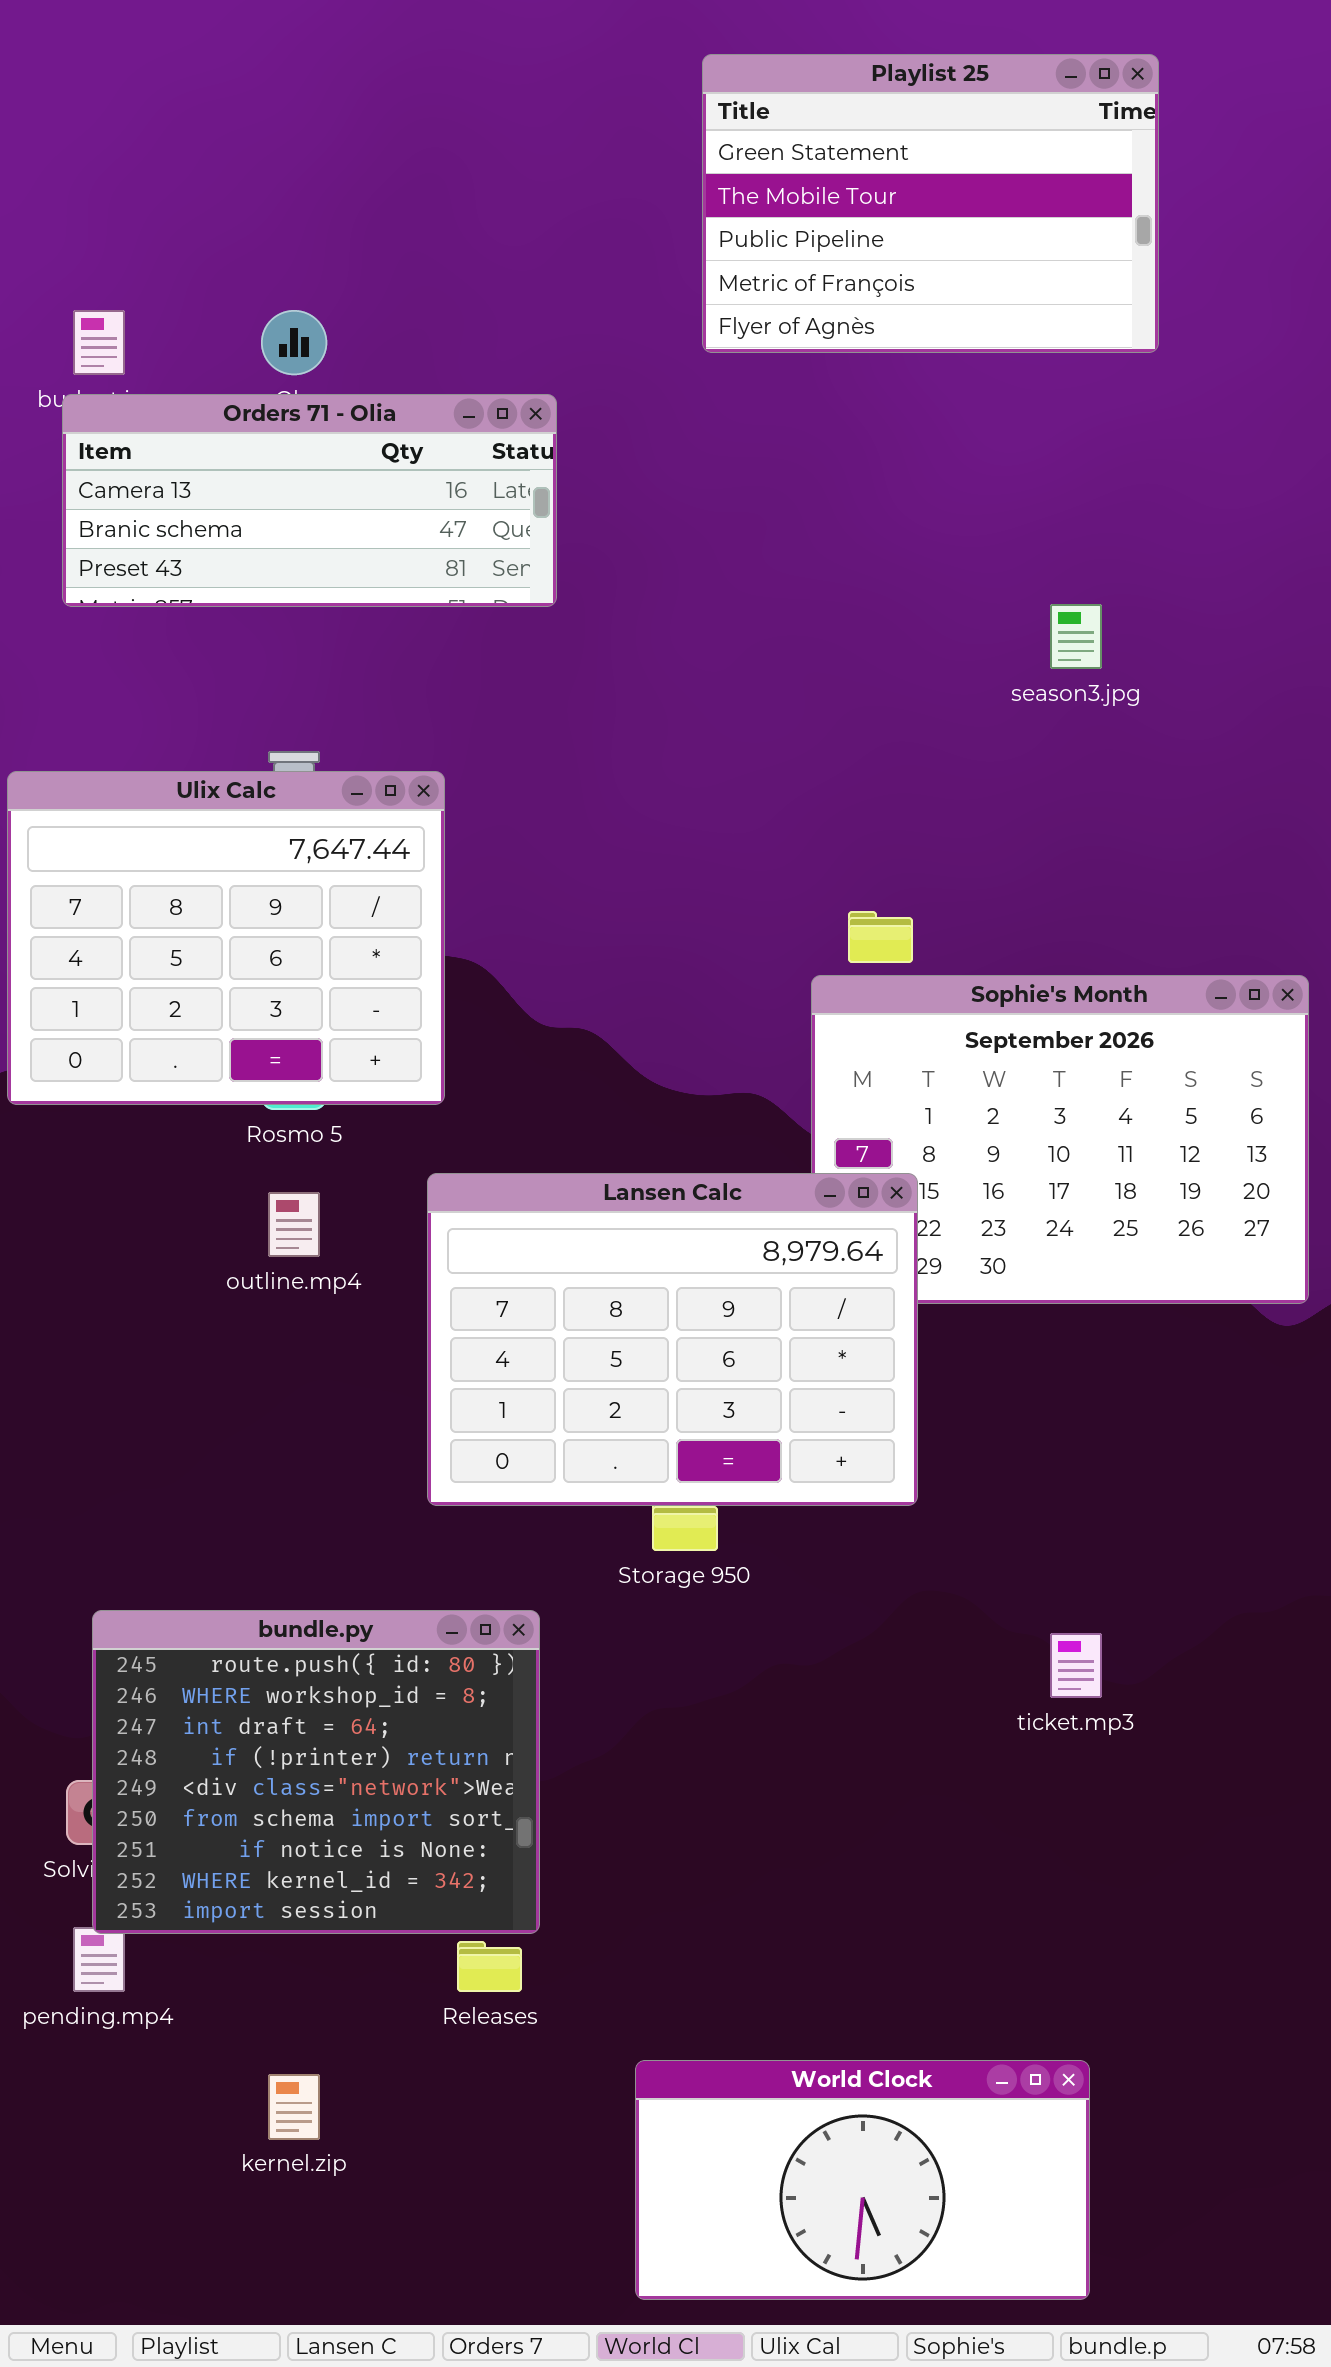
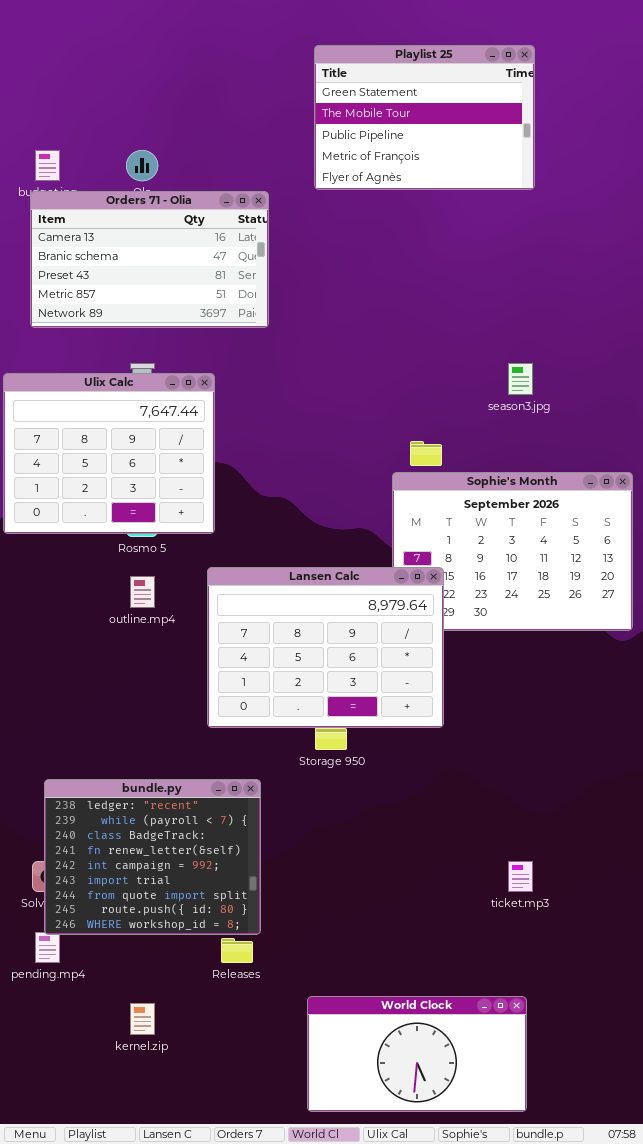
Playlist 25: [702,54,1159,353] -> [314,45,535,190], moved
Orders 71 - Olia: [62,394,557,607] -> [30,191,269,328], resized
season3.jpg: [1050,604,1102,669] -> [508,363,533,395], moved
bundle.py: [92,1610,540,1934] -> [44,779,261,935], scrolled up 7 rows
ticket.mp3: [1050,1633,1102,1698] -> [508,861,533,892], moved

